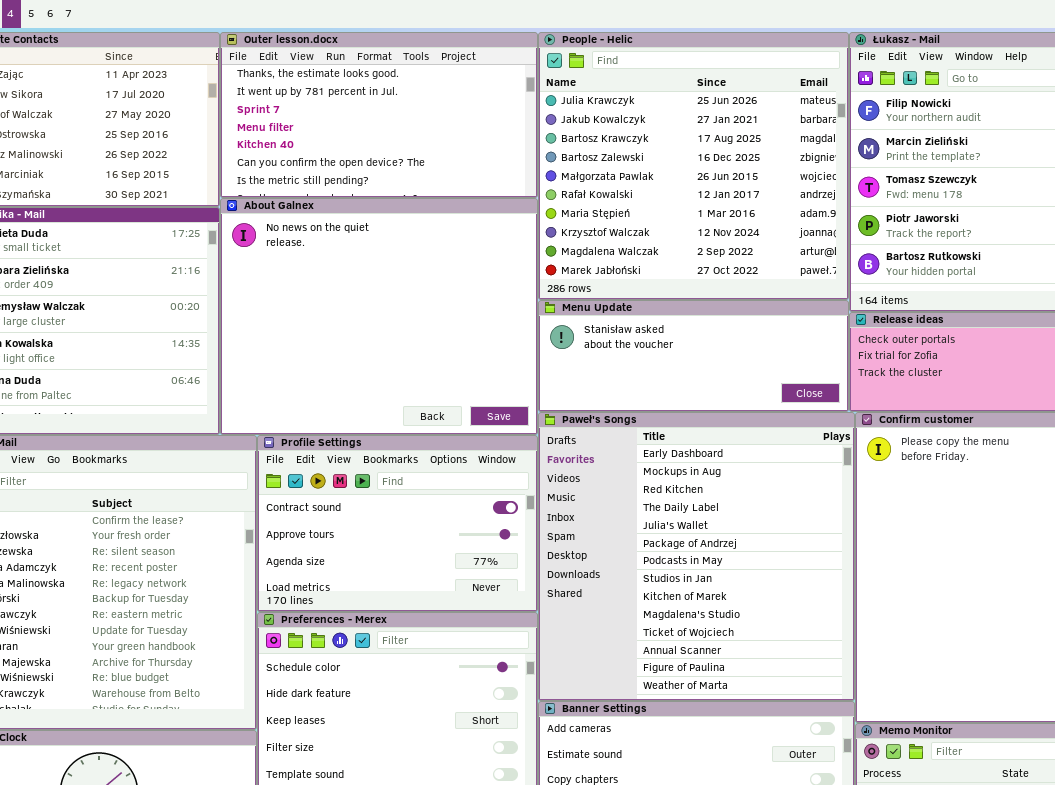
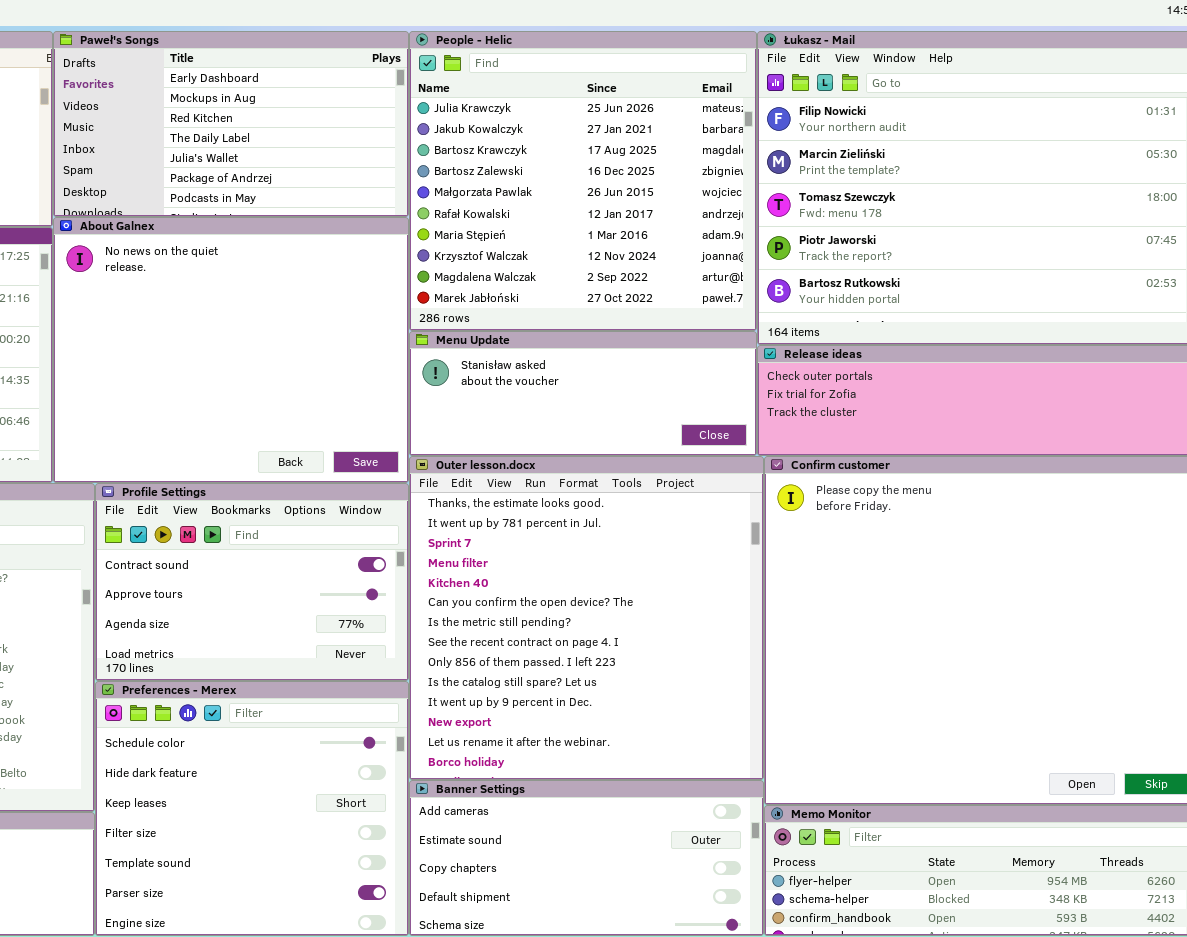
Outer lesson.docx: [220,32,538,198] -> [409,456,764,780], moved, resized
Paweł's Songs: [538,412,855,701] -> [53,31,409,217], moved, resized

